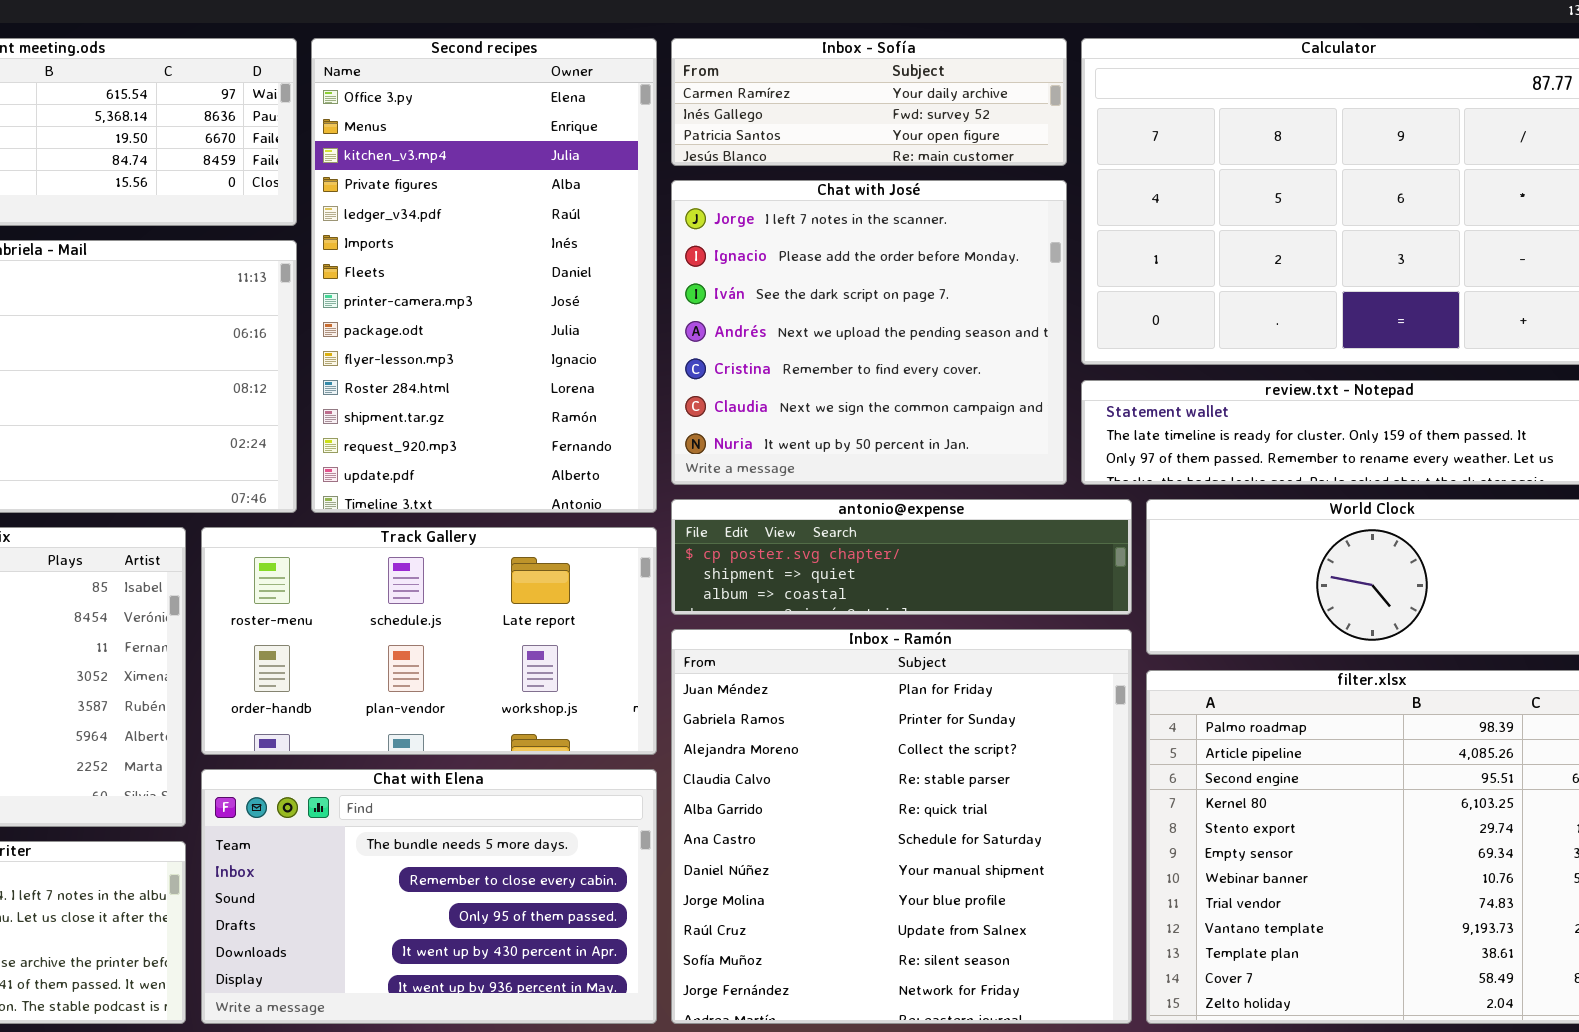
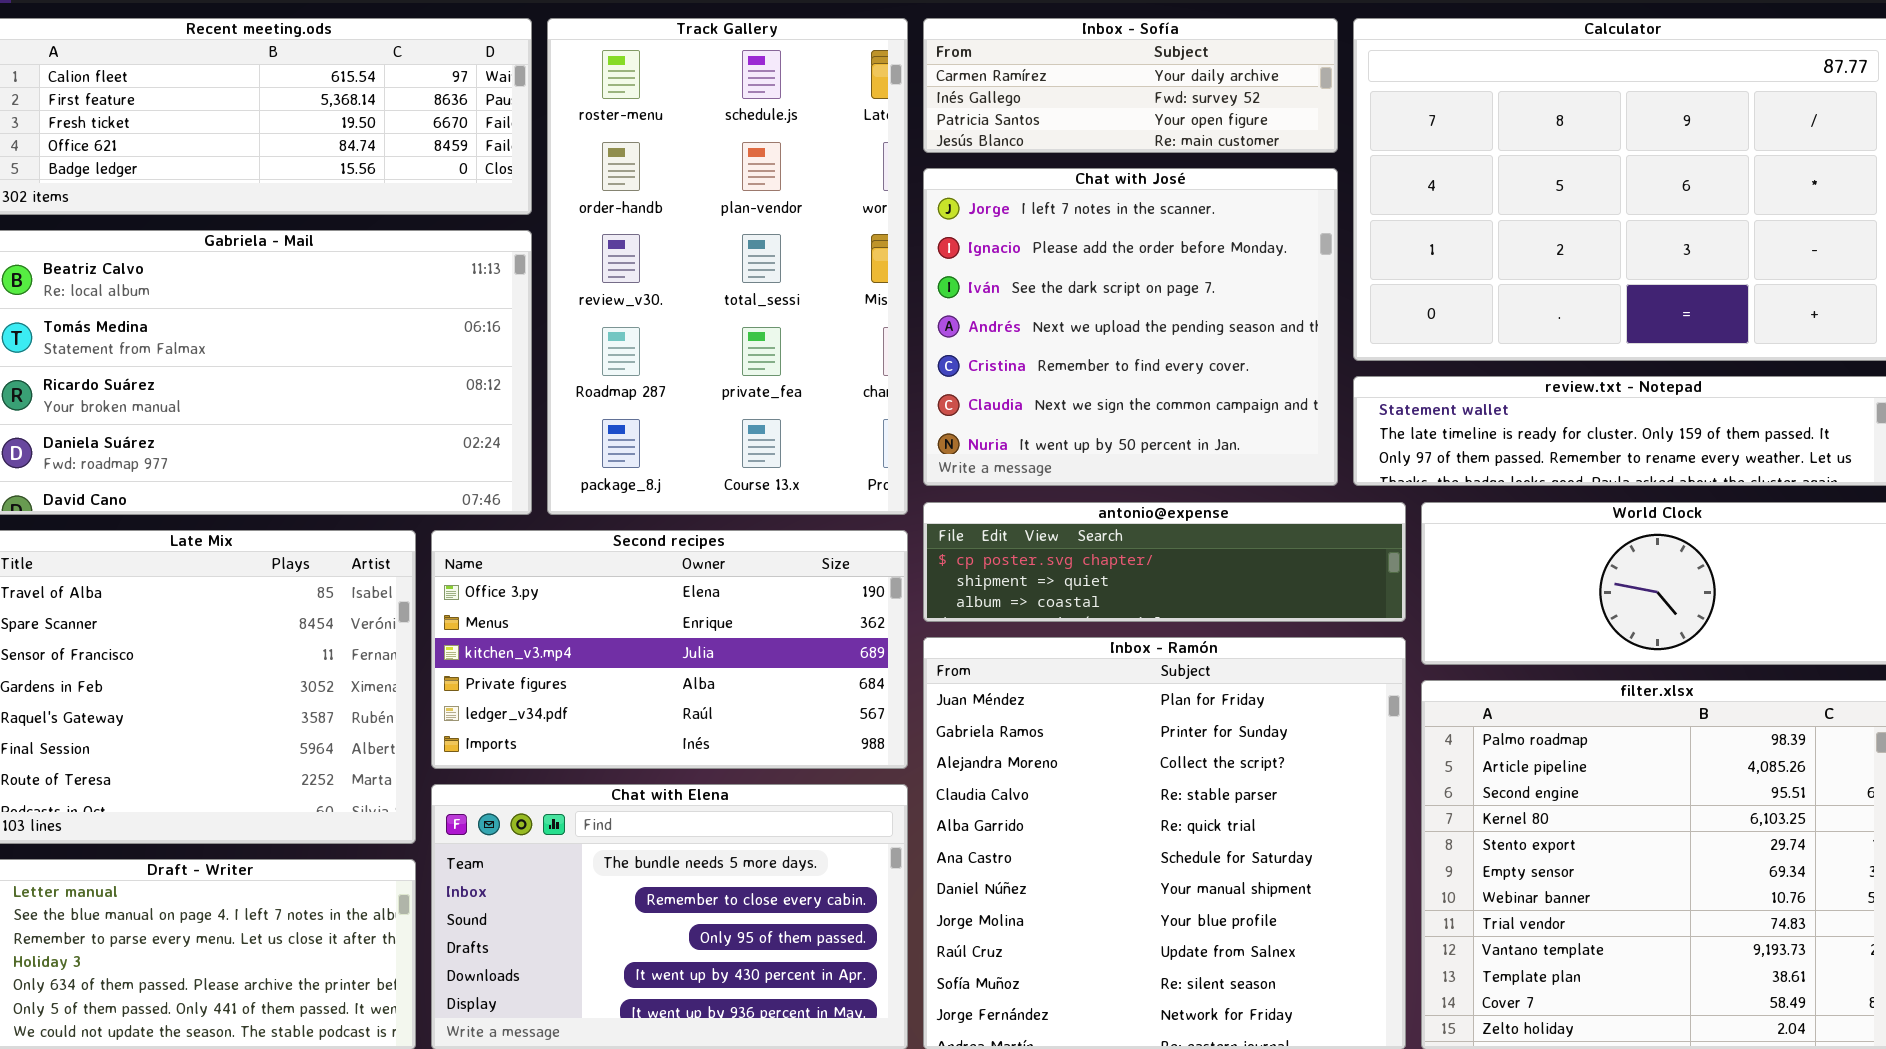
Second recipes: [311,38,657,513] -> [431,530,908,769], moved, resized
Track Gallery: [201,527,657,755] -> [547,18,908,515], moved, resized

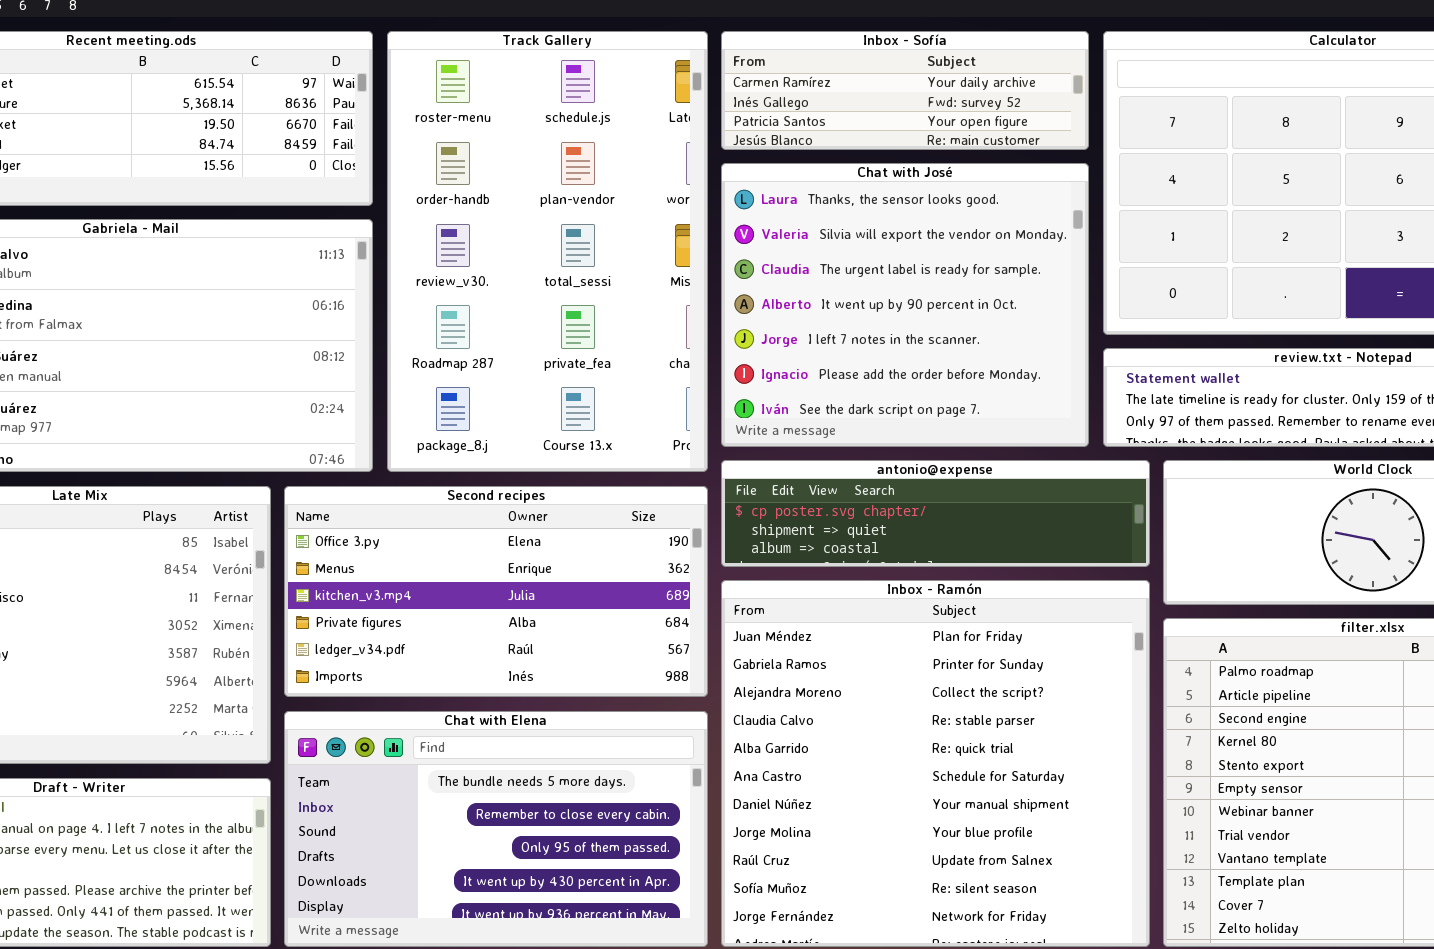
Chat with José: [923,168,1338,486] -> [721,163,1089,447], scrolled up 4 rows

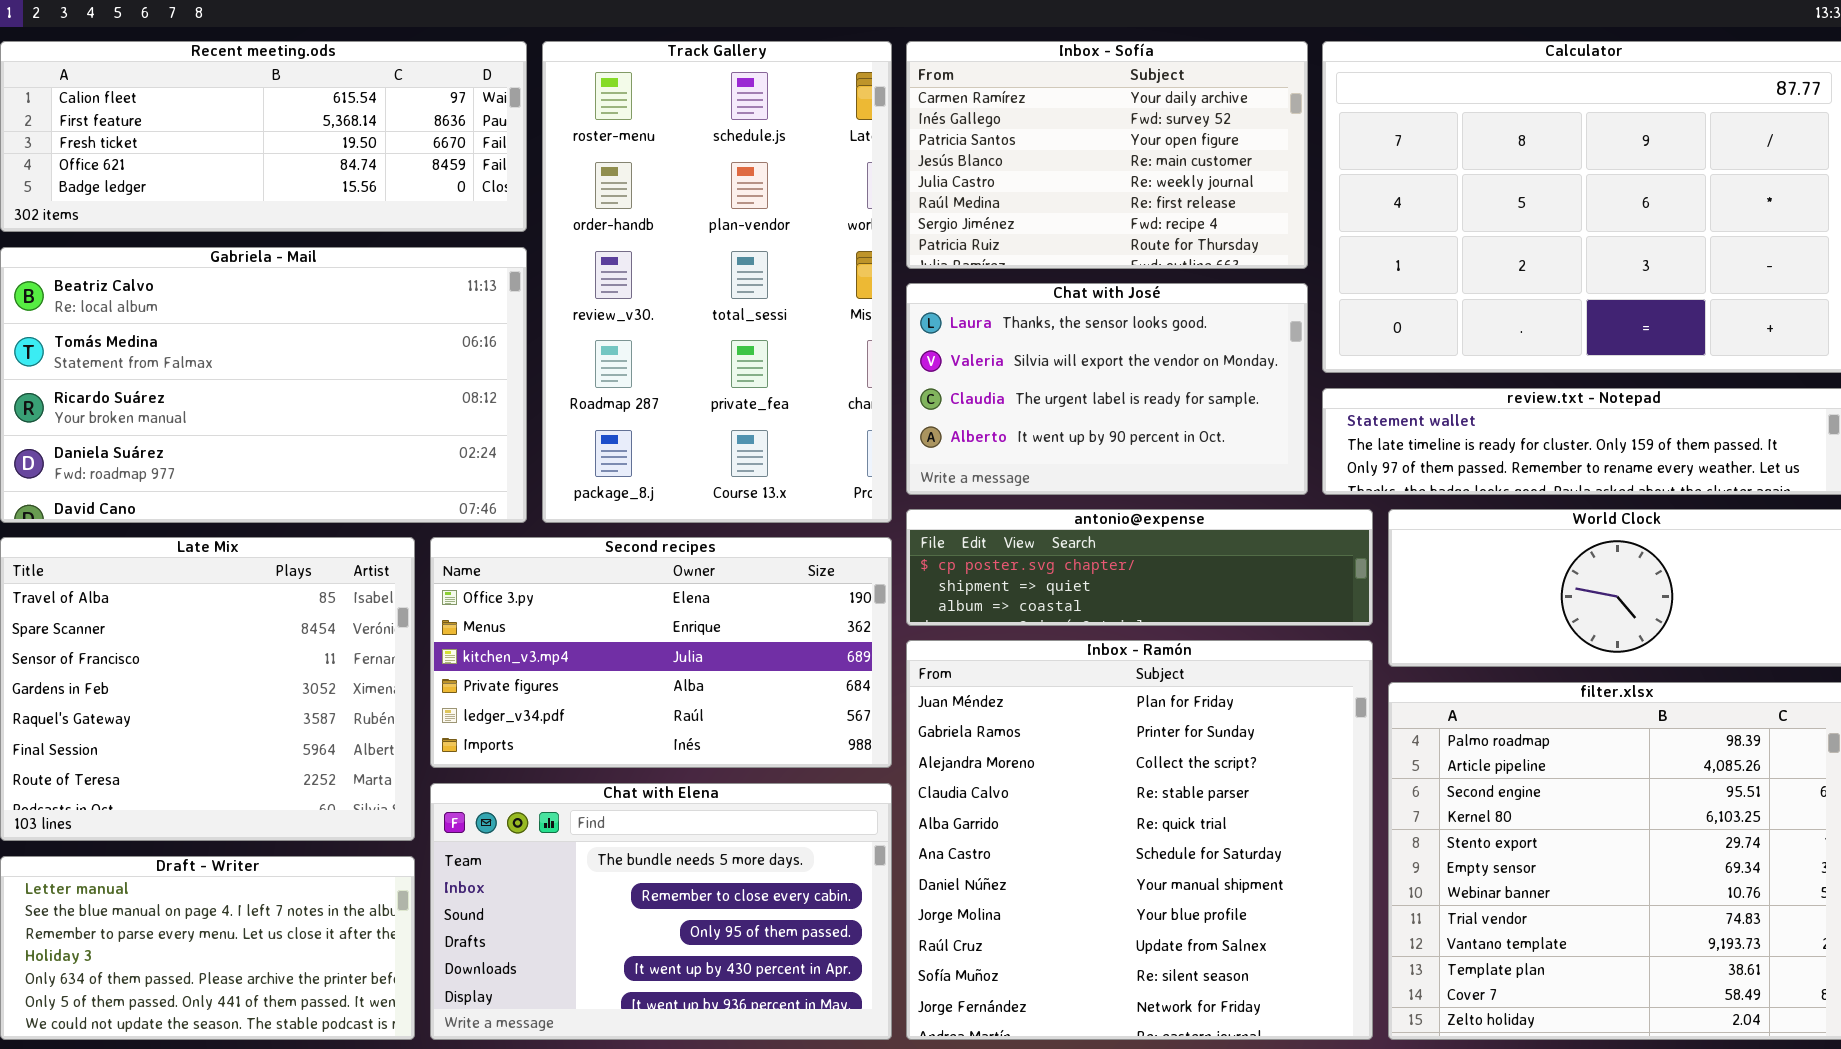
Inbox - Sofía: [721,31,1089,150] -> [906,41,1308,269], resized
Chat with José: [721,163,1089,447] -> [906,283,1308,495], resized

